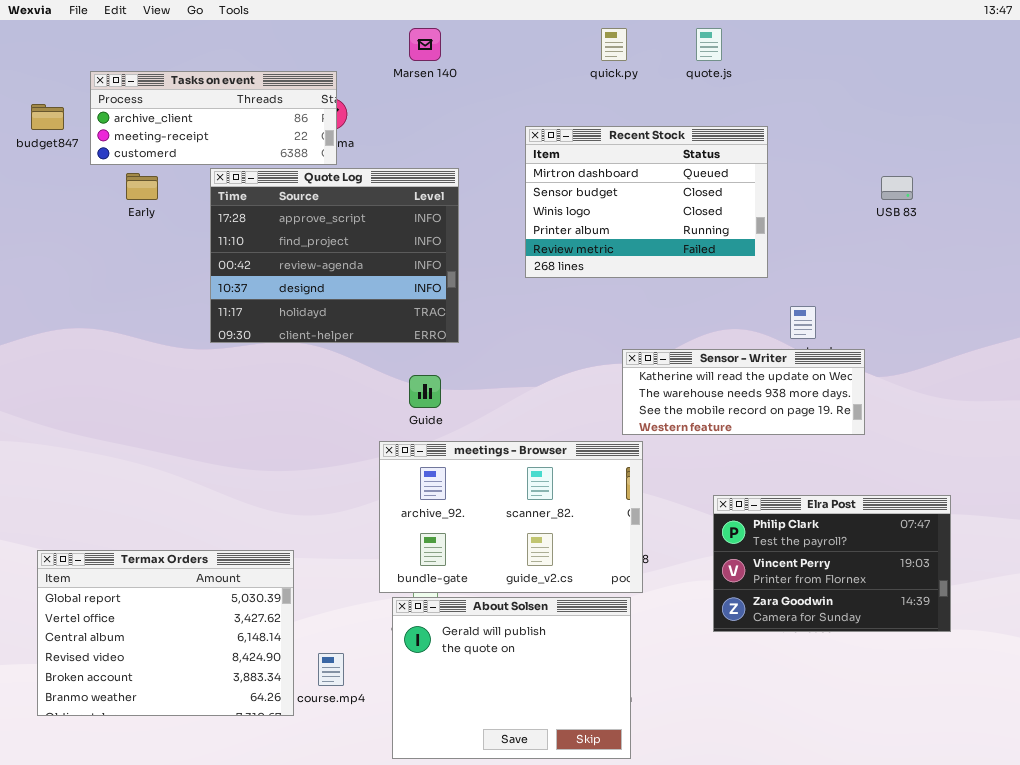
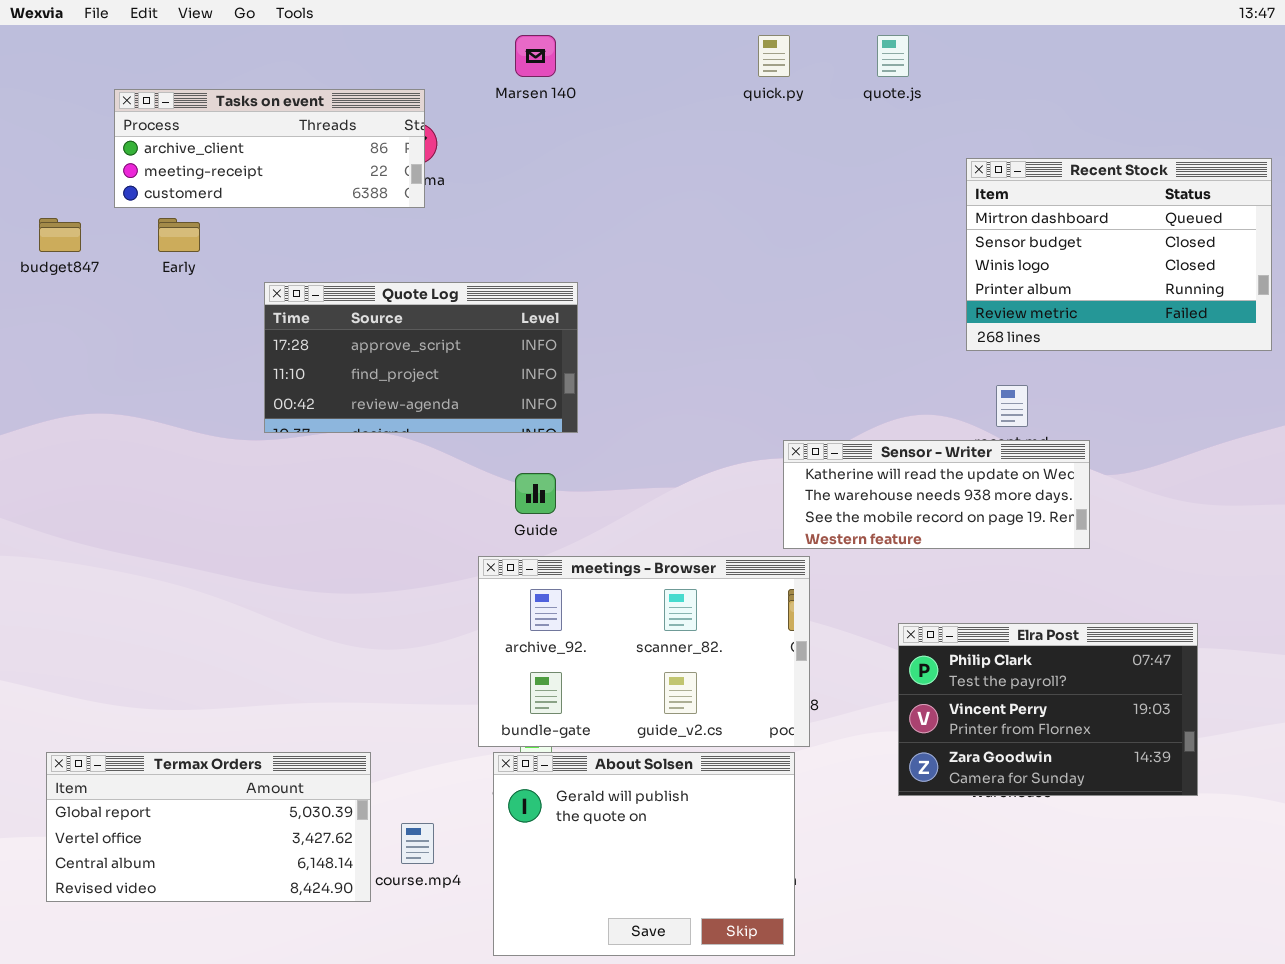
budget847: [31,104,64,130] -> [39,218,81,252], moved
Recent Stock: [525,126,768,278] -> [966,158,1272,351], moved
Quote Log: [210,168,459,343] -> [264,282,578,433], resized
Termax Orders: [37,550,294,716] -> [46,752,371,902], resized

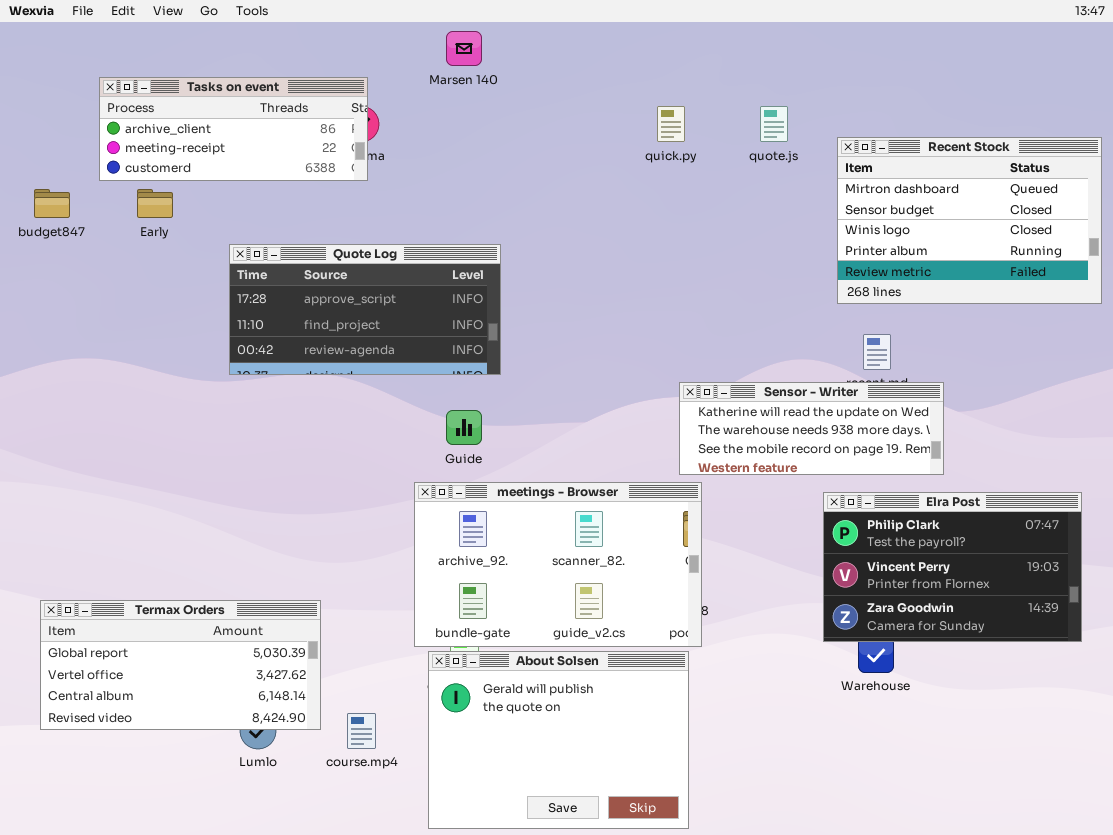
quick.py: [758,35,790,77] -> [657,106,685,142], moved
quote.js: [877,35,909,77] -> [760,106,788,142], moved
Elra Post: [898,623,1198,796] -> [823,492,1082,642], moved
Termax Orders: [46,752,371,902] -> [40,600,321,730], moved

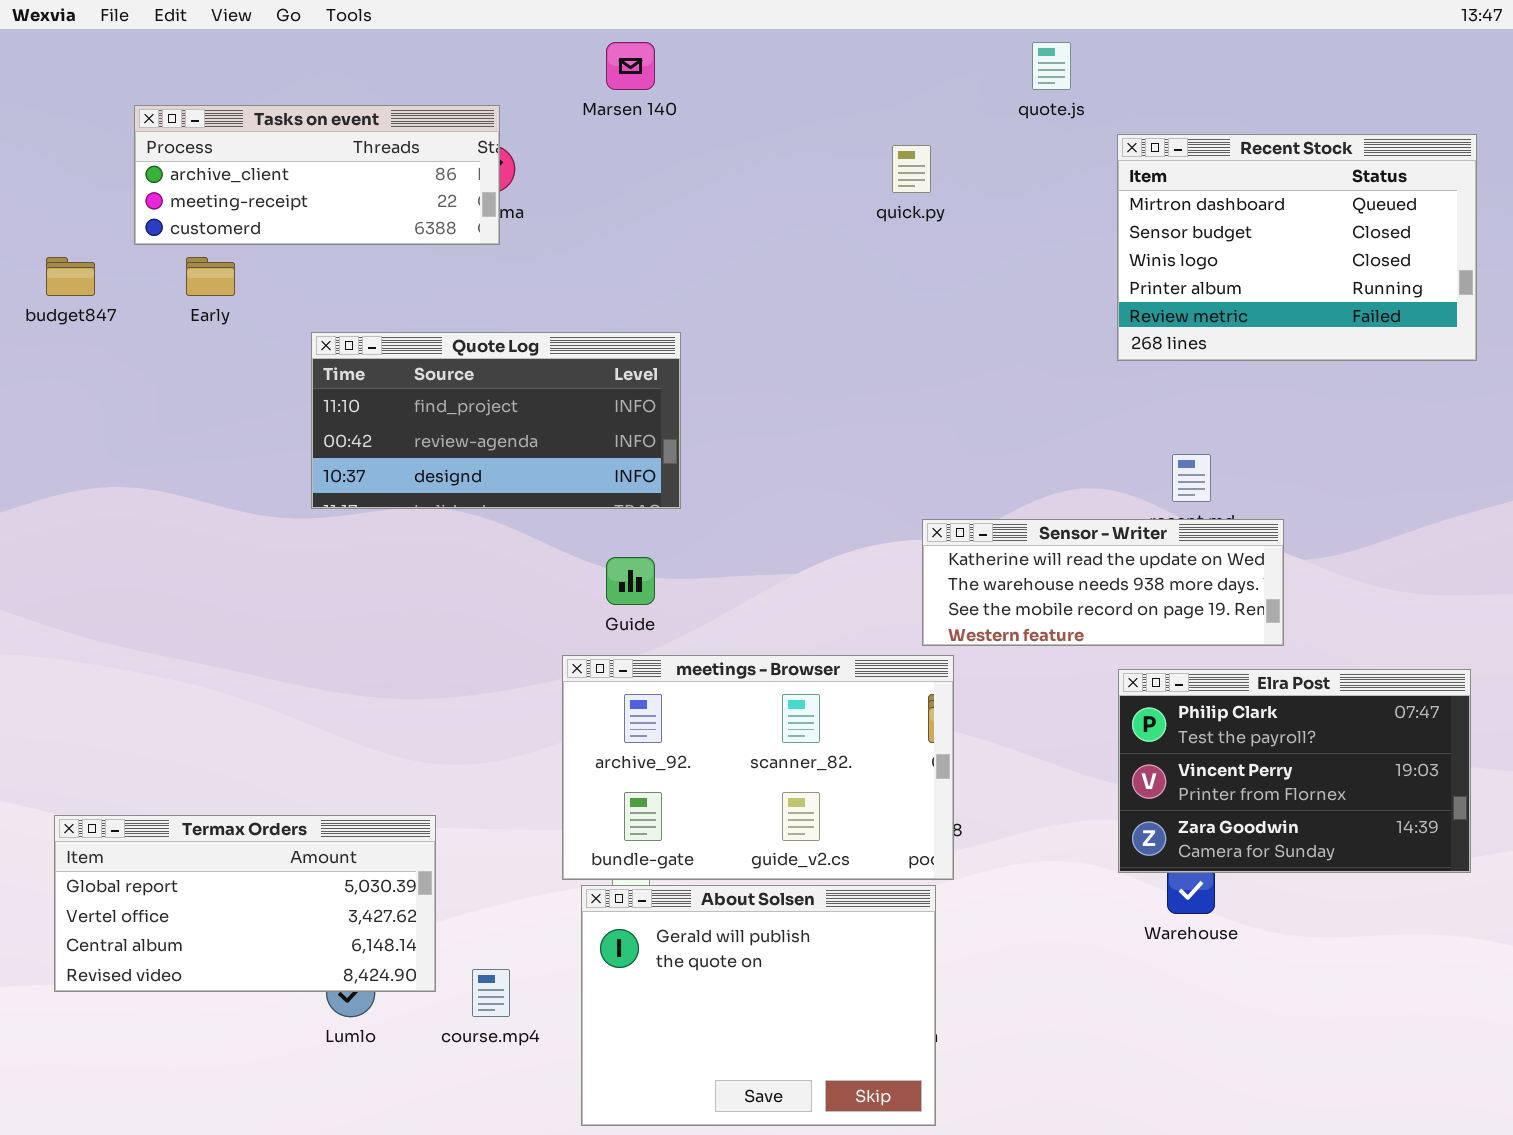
quote.js: [760,106,788,142] -> [1032,42,1071,90], moved
Recent Stock: [837,137,1102,304] -> [1117,134,1477,361], moved
Quote Log: [229,244,501,375] -> [311,332,681,509], scrolled down 1 row

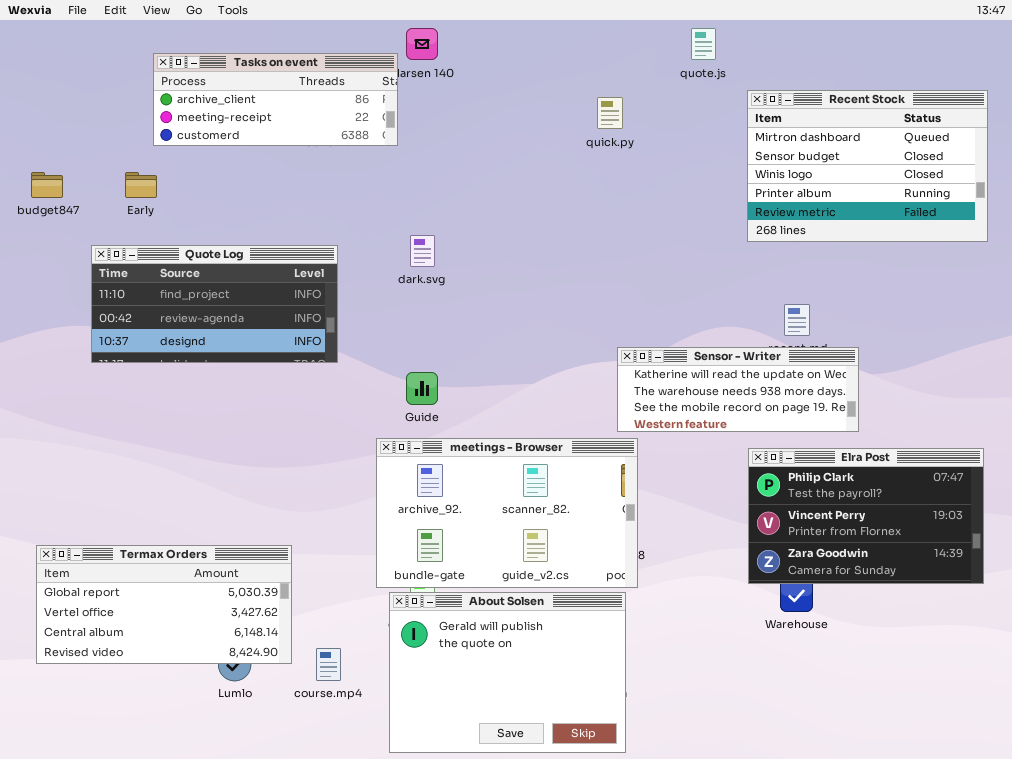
Tasks on event: [134,105,500,245] -> [153,53,398,146], moved
Quote Log: [311,332,681,509] -> [91,245,338,363], moved

